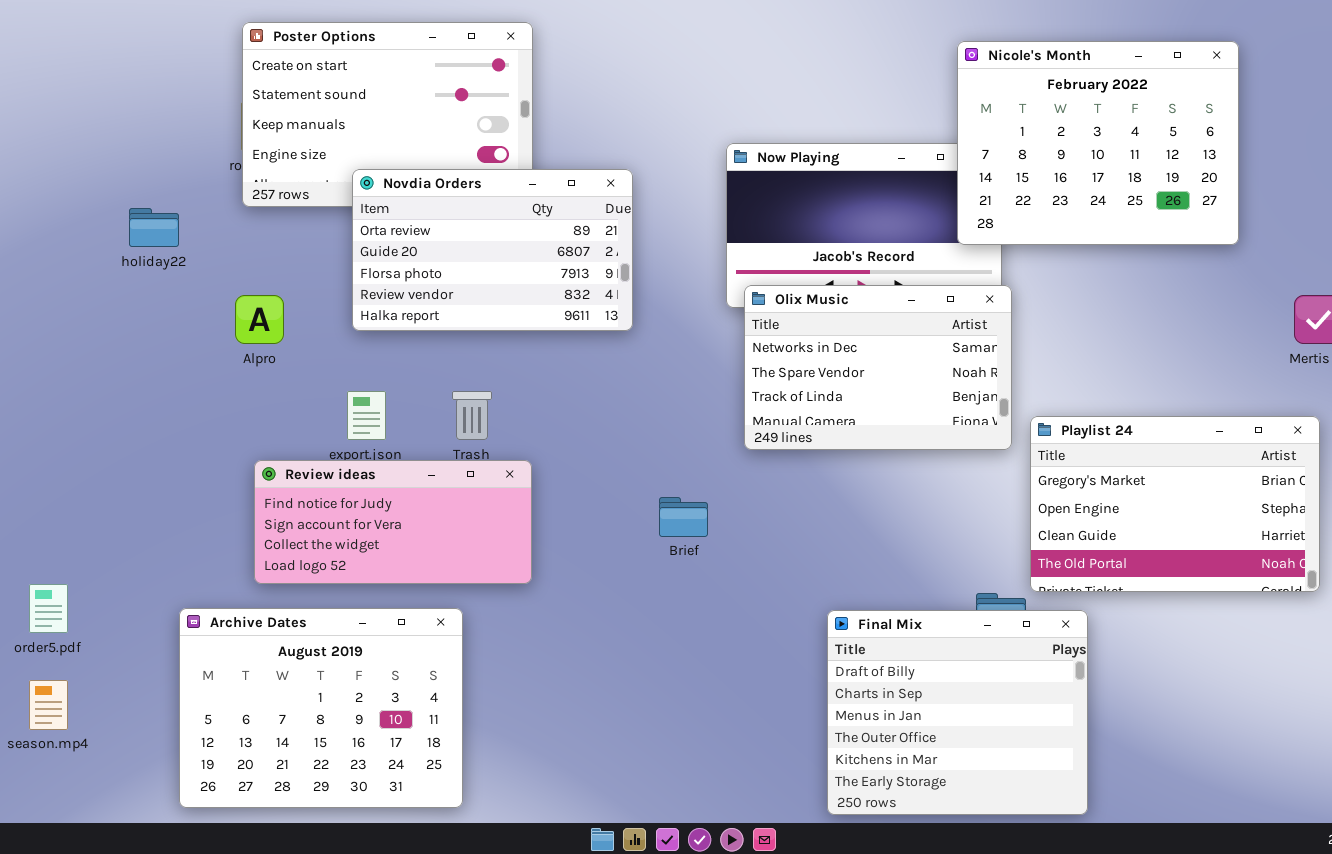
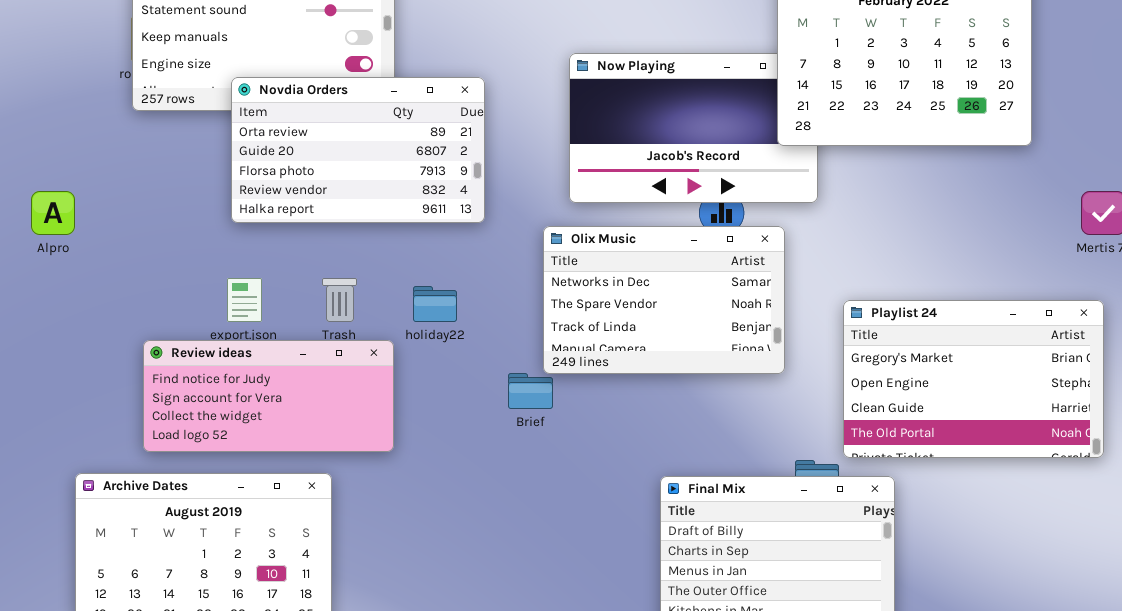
holiday22: [129,208,179,247] -> [413,286,457,322], moved
Olix Music: [744,285,1012,450] -> [543,226,785,374], moved
Alpro: [235,295,284,344] -> [31,191,75,235], moved

